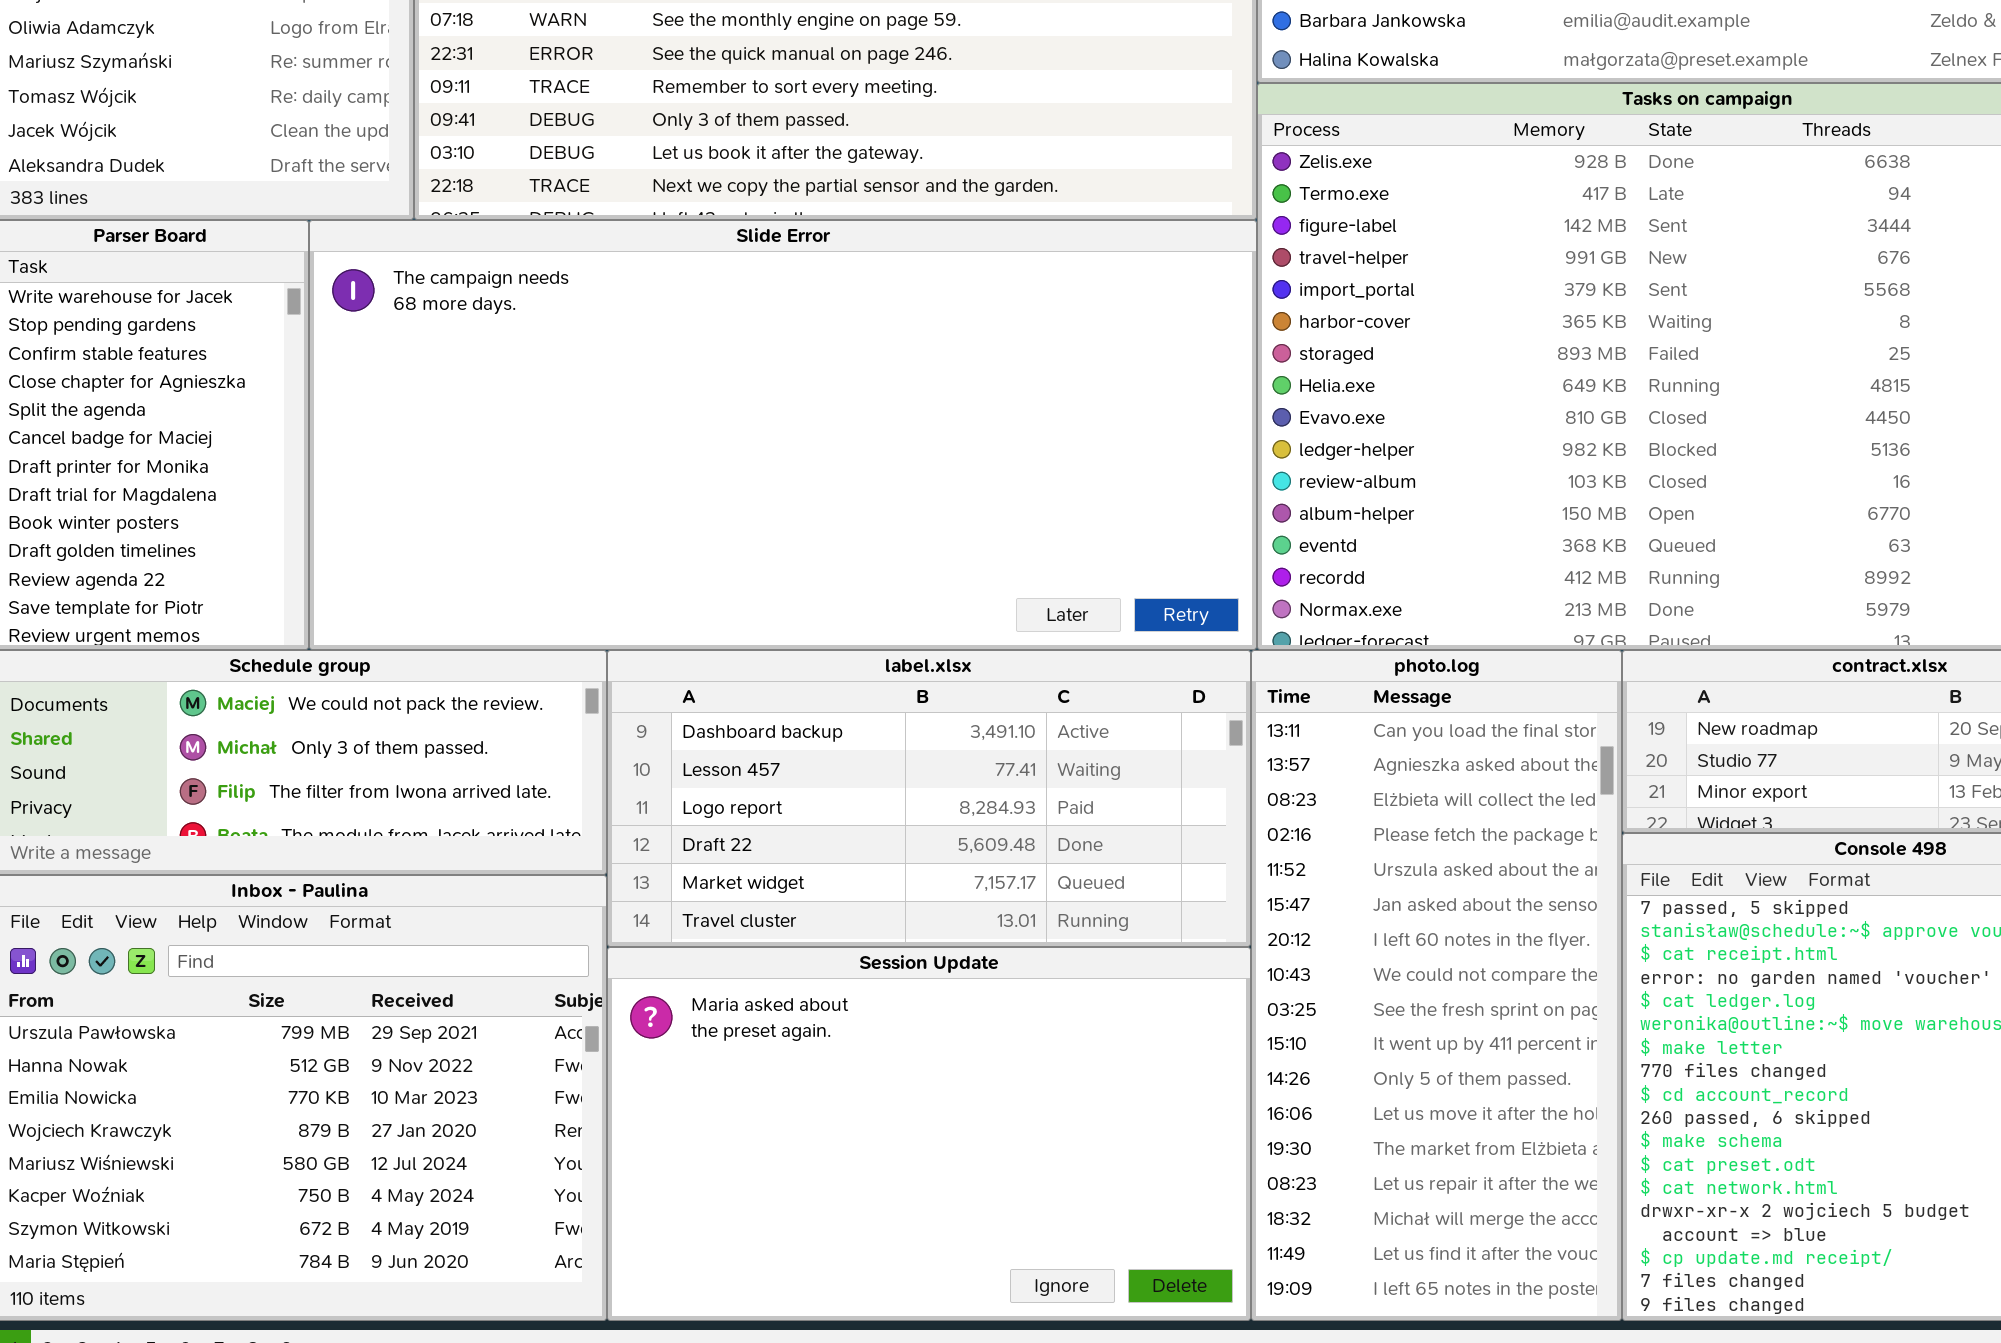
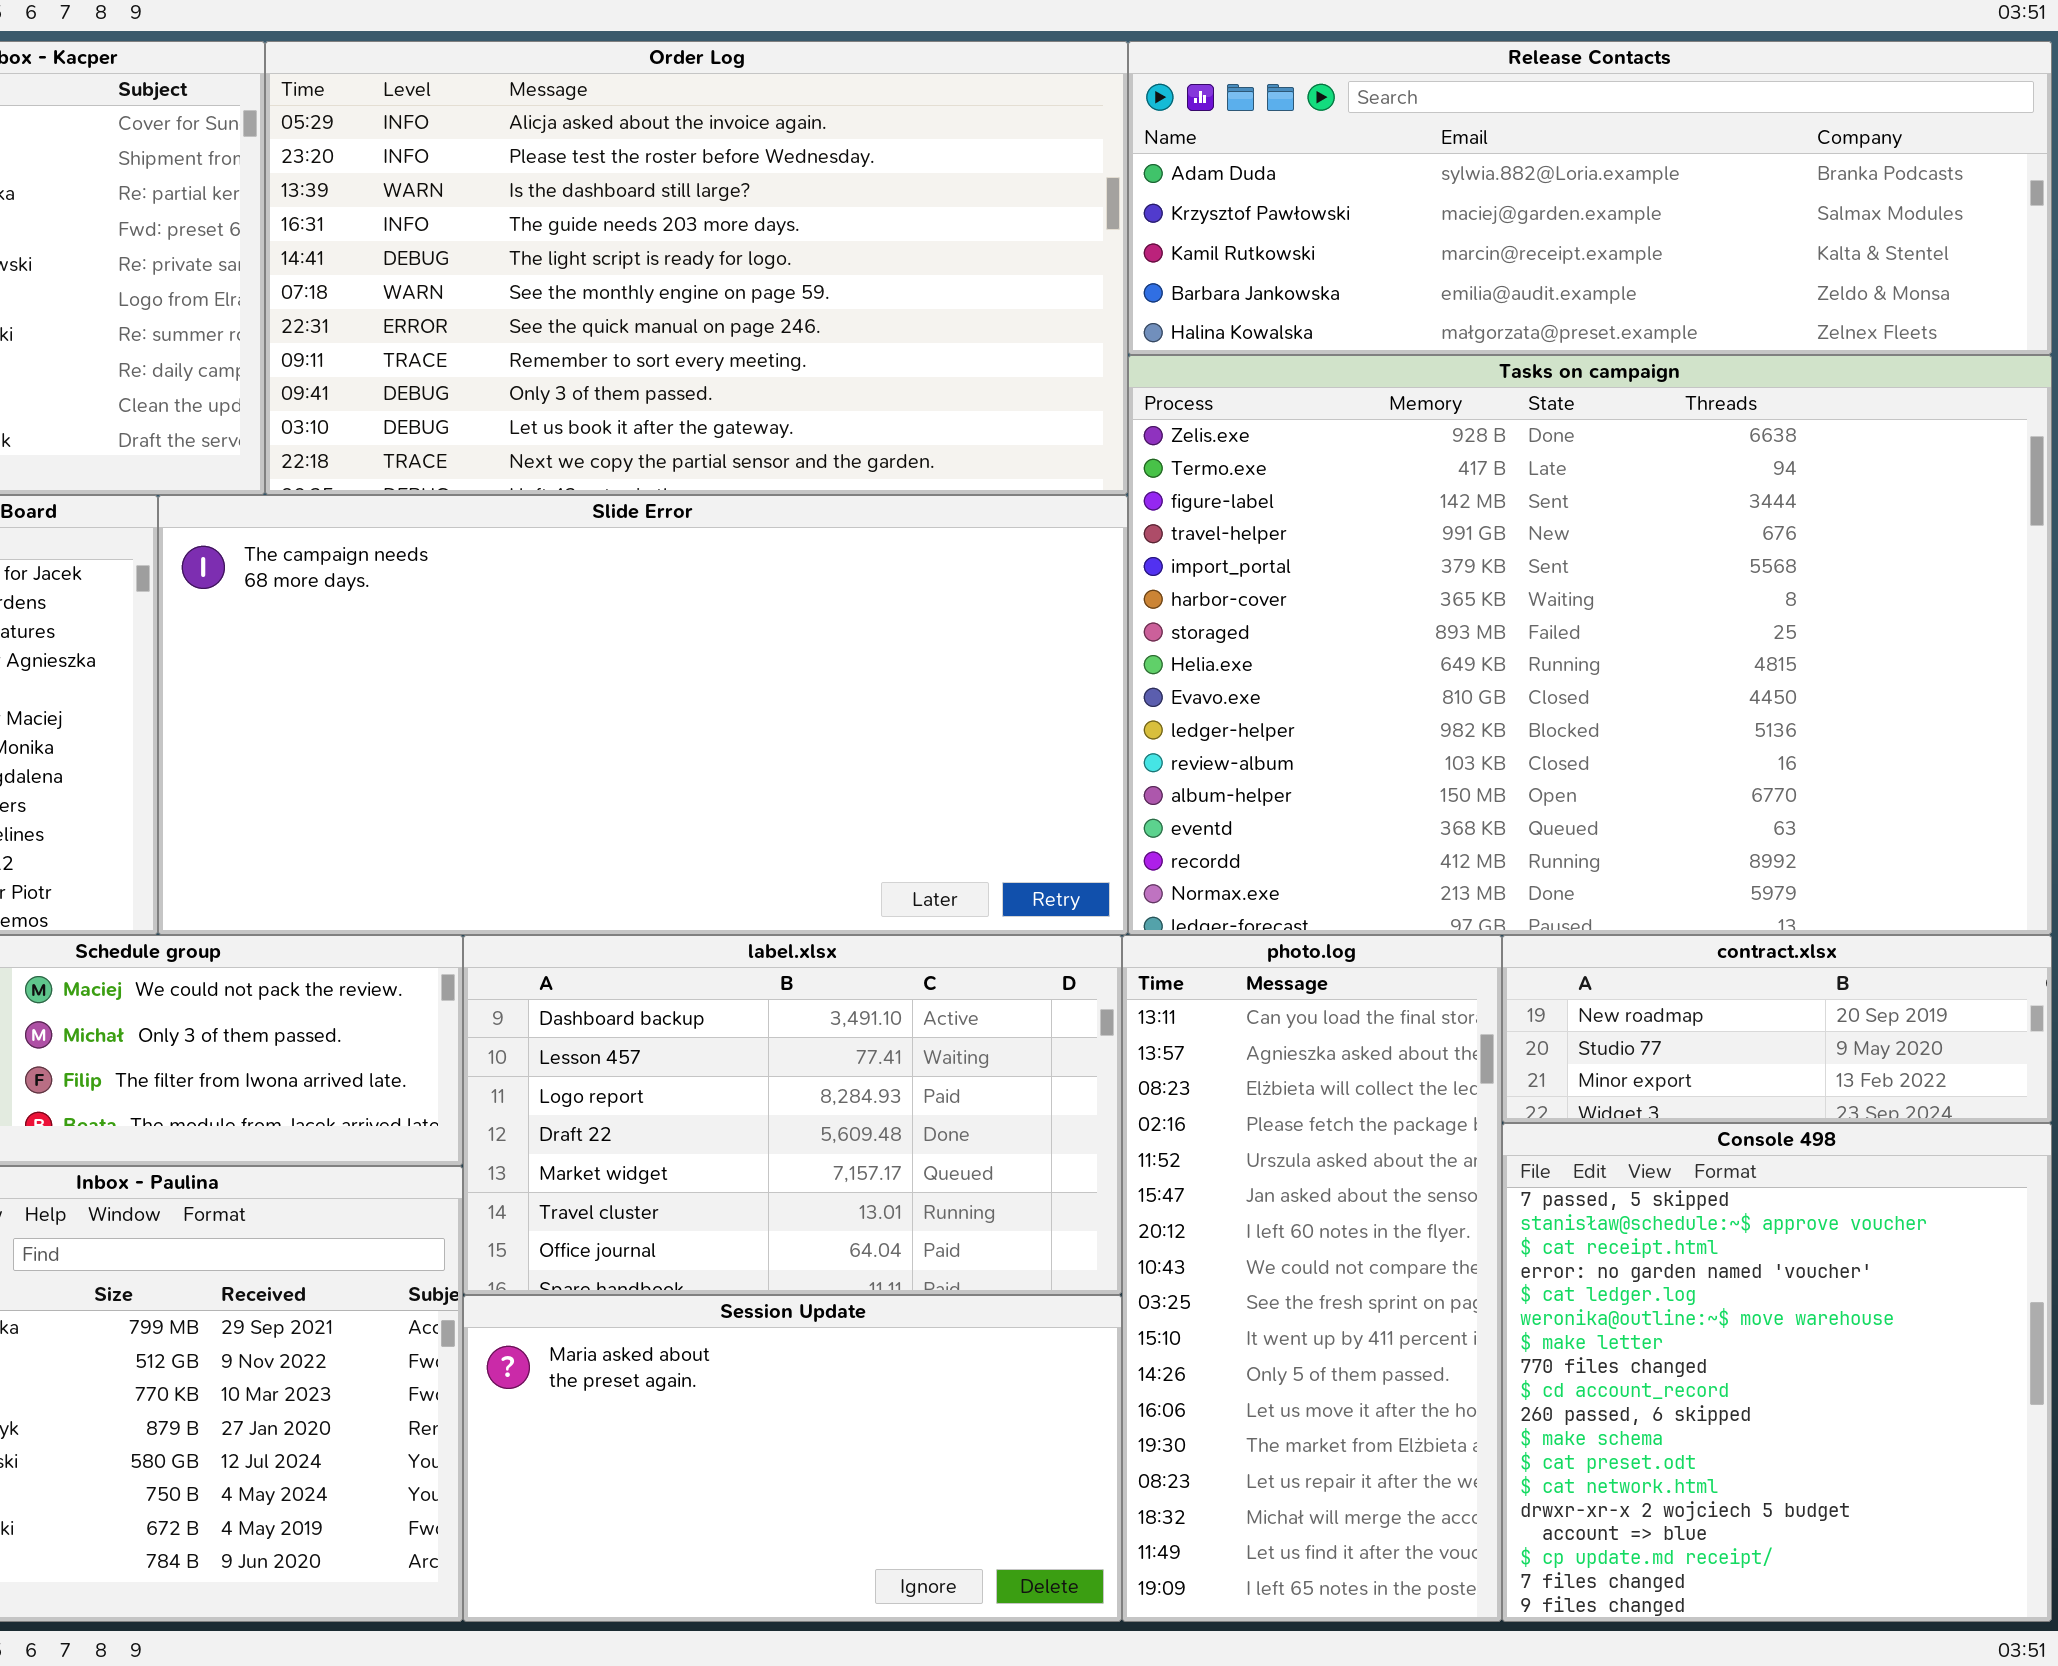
label.xlsx: [607,650,1251,947] -> [463,935,1122,1295], resized
Session Update: [607,947,1251,1321] -> [463,1295,1122,1622], resized

